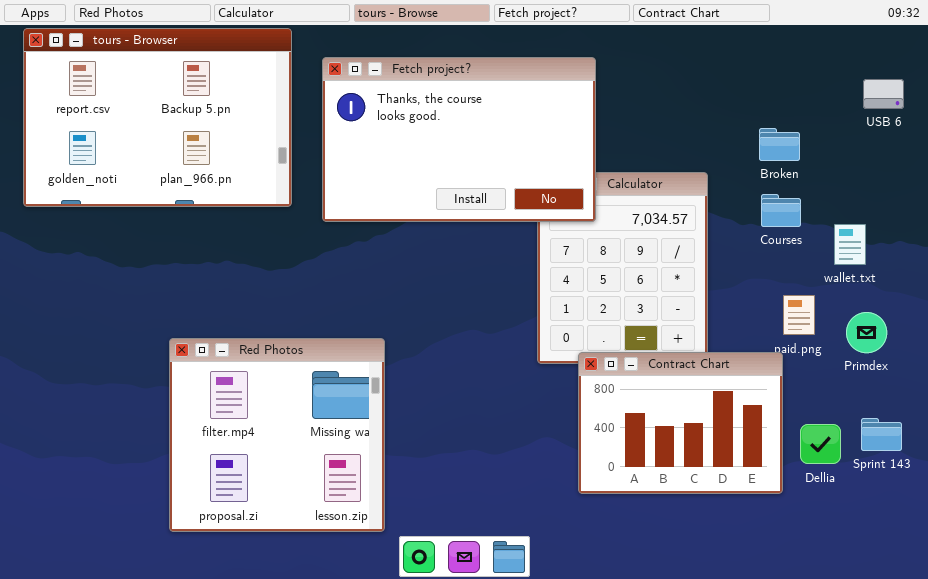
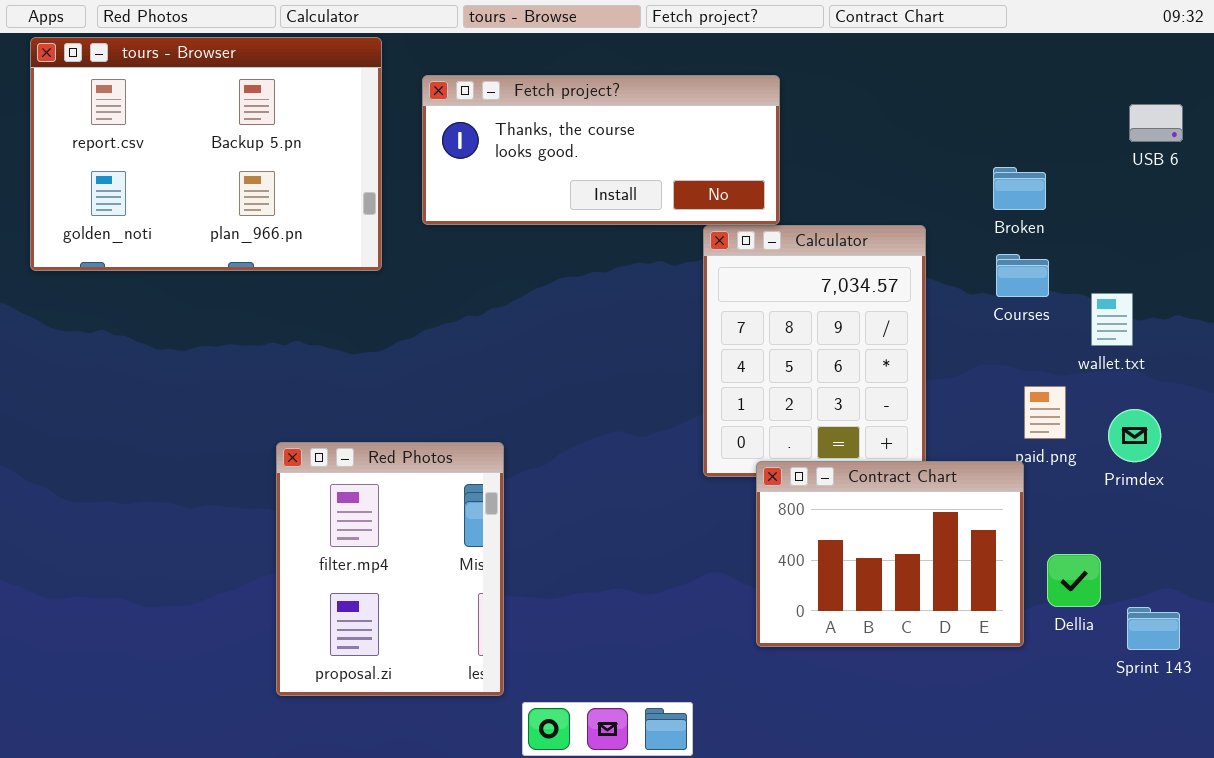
Fetch project?: [322,57,596,222] -> [422,75,780,225], resized
Red Photos: [169,338,385,532] -> [276,442,504,696], resized
Sprint 143: [861,418,902,451] -> [1127,607,1180,650], moved

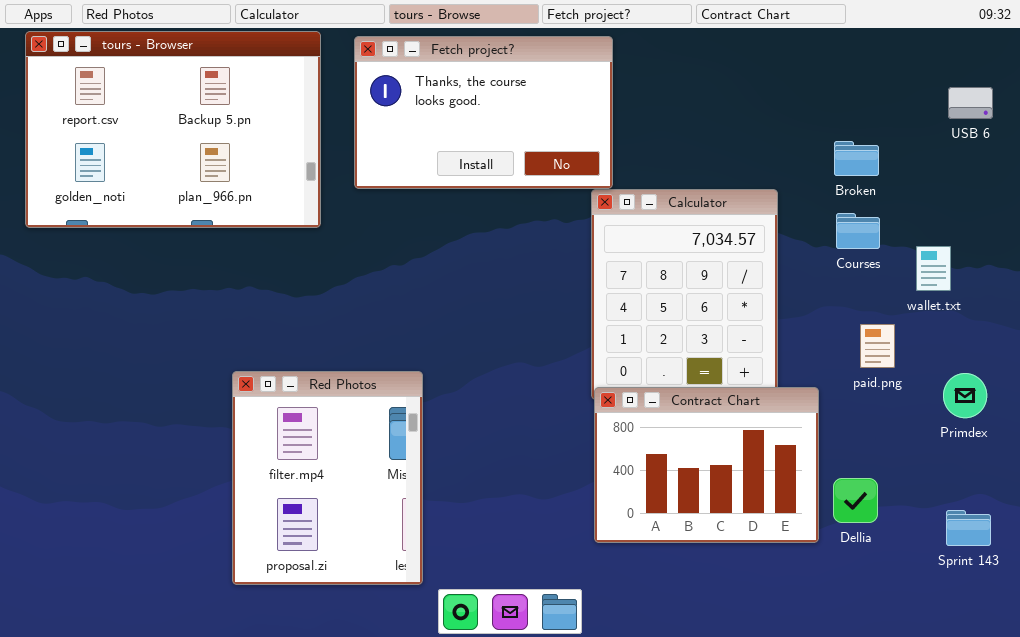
Fetch project?: [422,75,780,225] -> [354,36,613,189], resized
Primdex: [1108,409,1161,462] -> [943,373,987,418], moved
Contract Chart: [756,461,1024,647] -> [594,387,819,543], moved
Dellia: [1047,554,1101,607] -> [833,478,878,523], moved

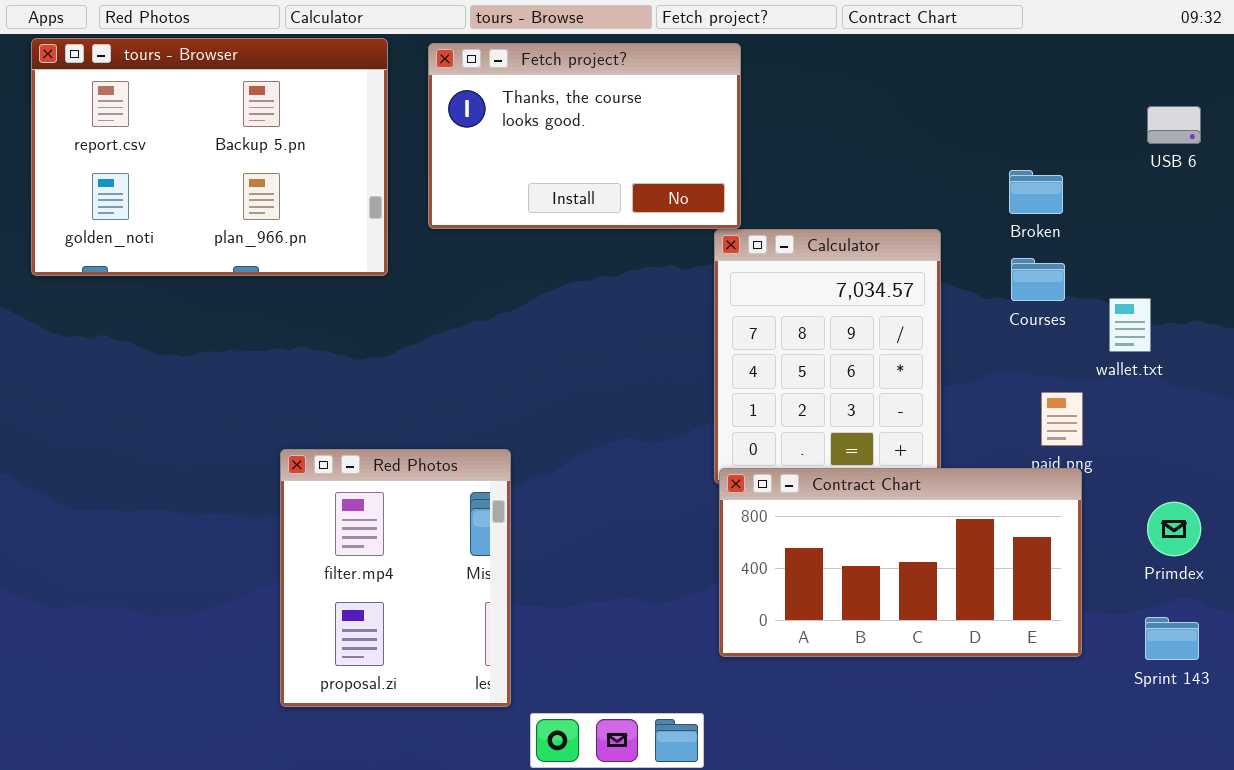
Primdex: [943,373,987,418] -> [1147,502,1201,556], moved
Contract Chart: [594,387,819,543] -> [719,468,1082,657], resized

